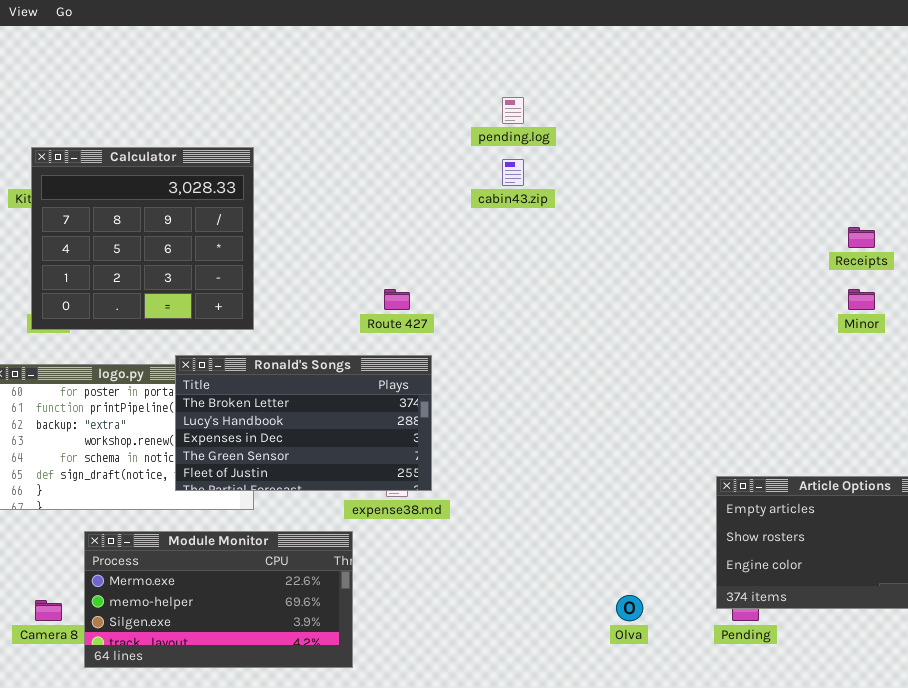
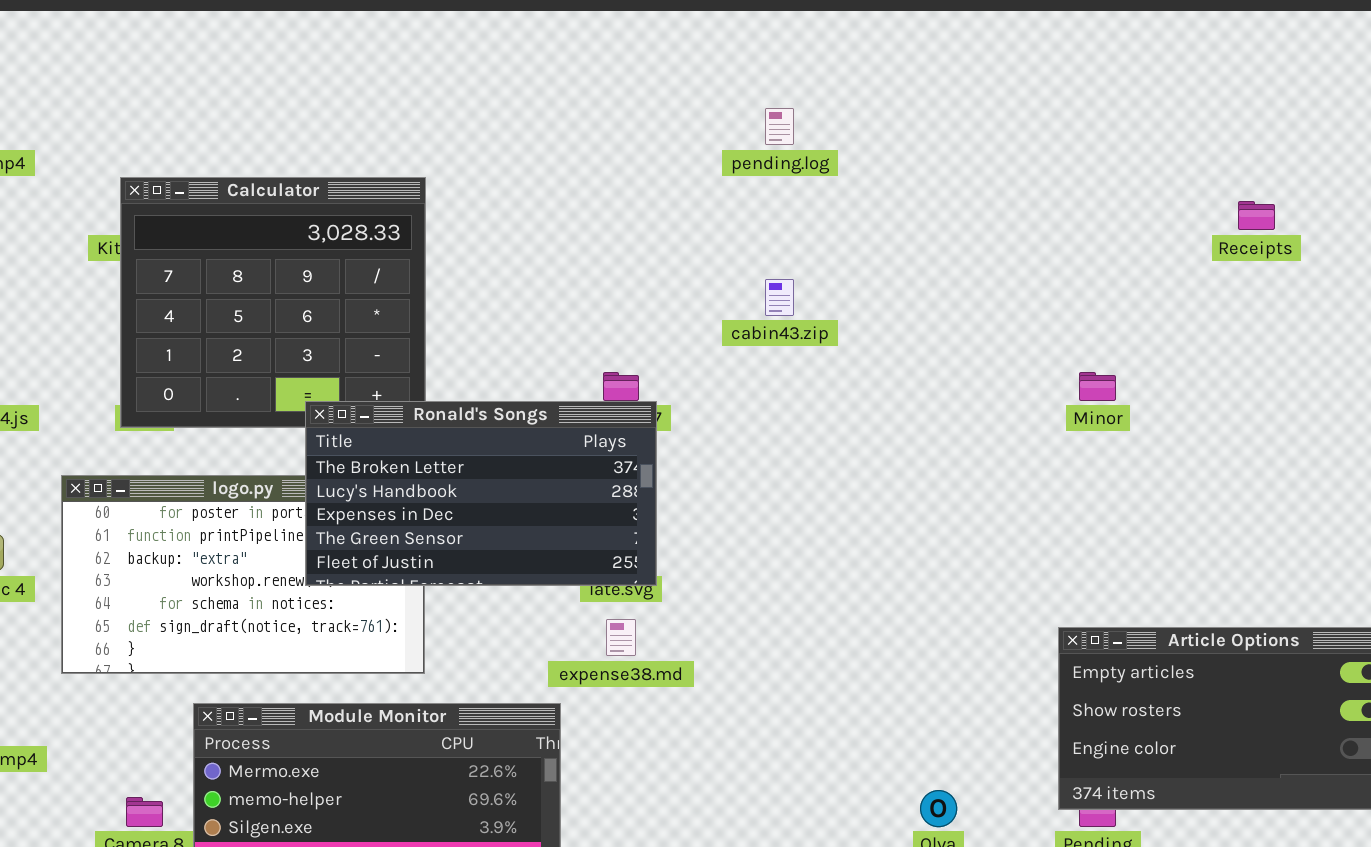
cabin43.zip: [502,159,524,186] -> [765,279,794,316], moved
Receipts: [848,227,875,248] -> [1238,201,1275,230], moved
Minor: [848,289,875,310] -> [1079,372,1116,401], moved
Ronald's Songs: [175,355,432,491] -> [305,401,657,586], moved

